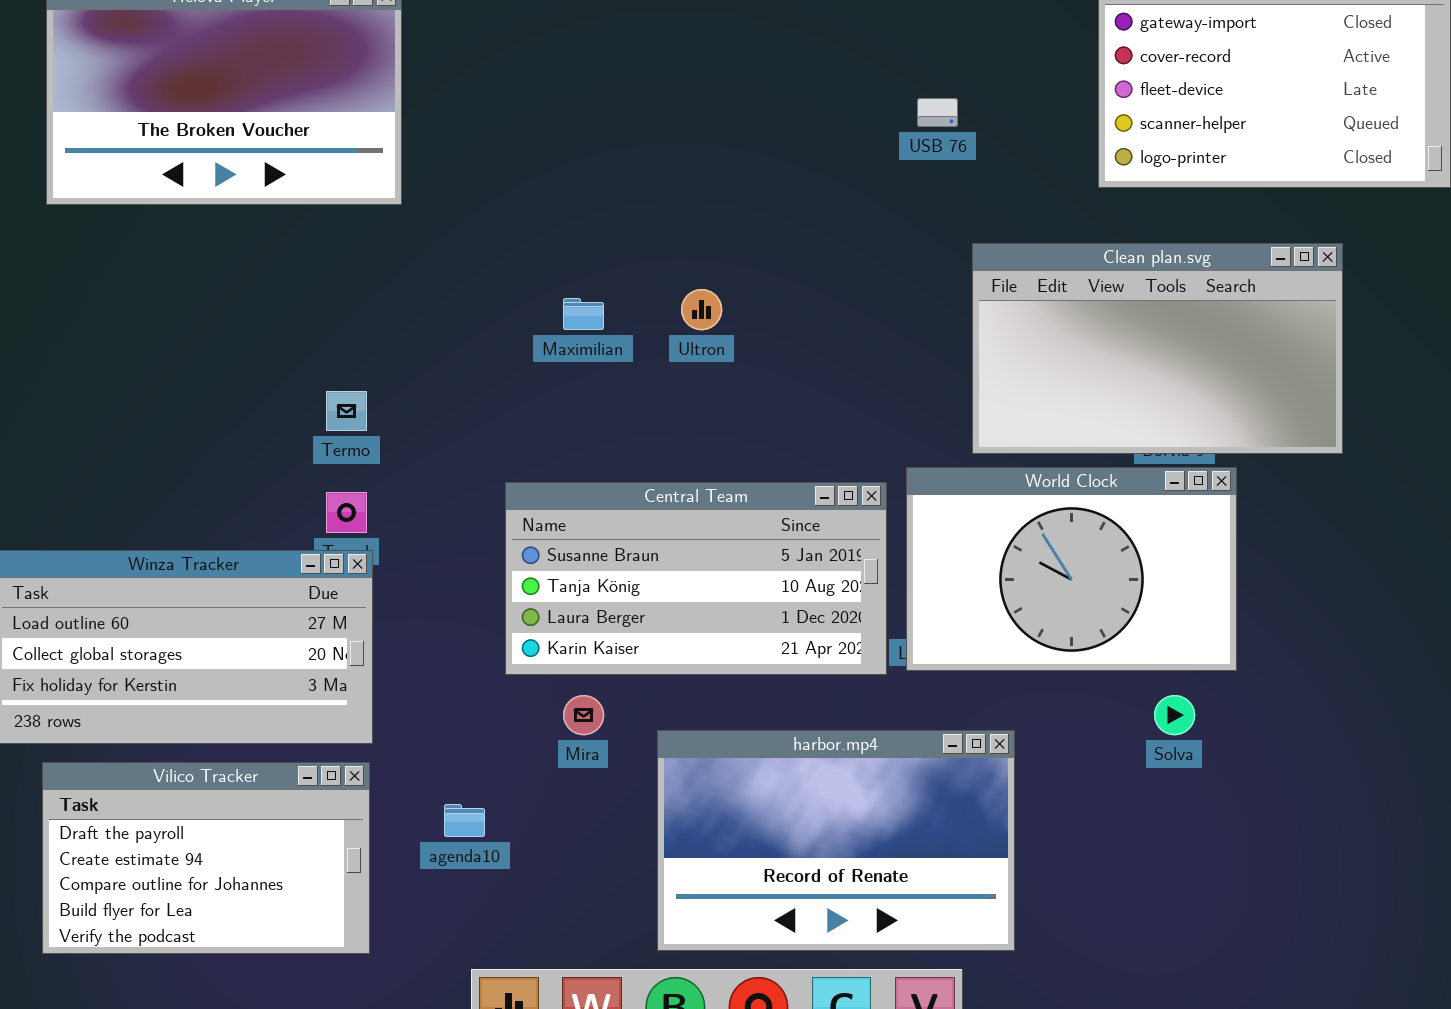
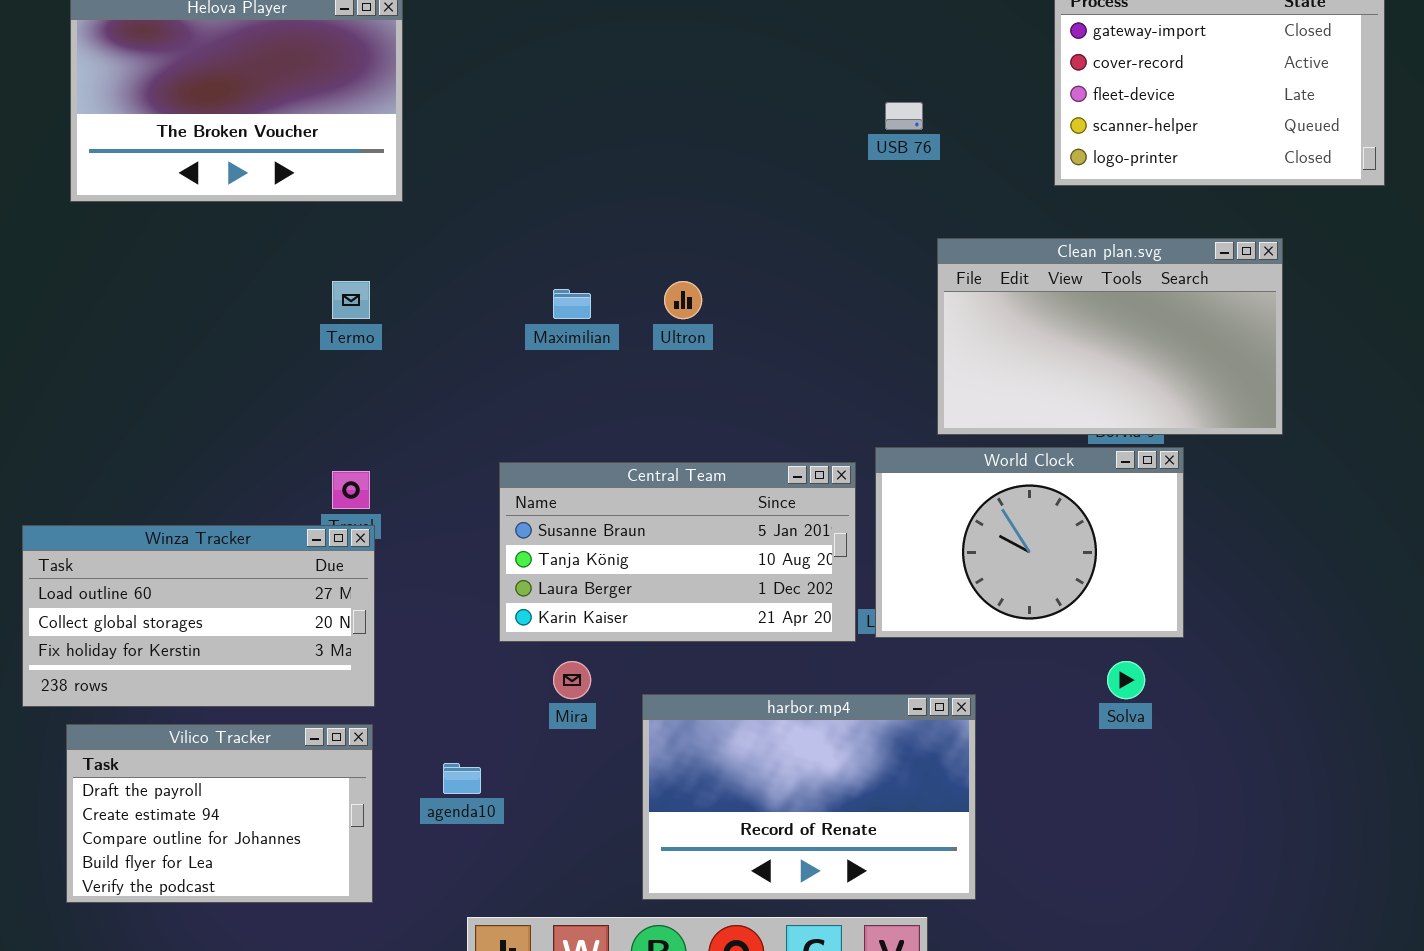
Termo: [326,391,367,431] -> [332,281,370,319], moved

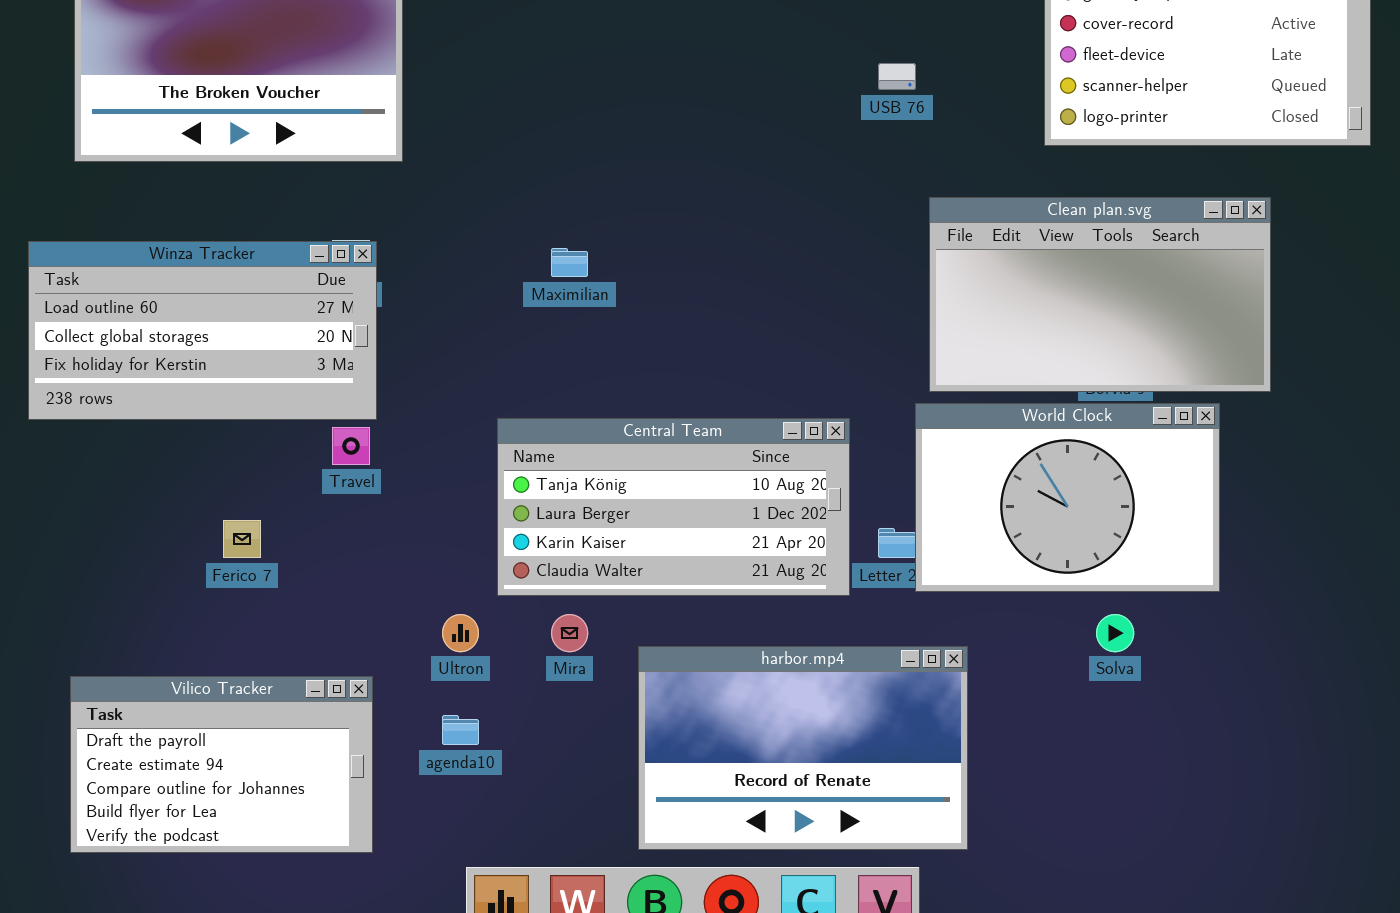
Ultron: [664,281,702,319] -> [442,614,479,652], moved
World Clock: [875,447,1184,638] -> [915,403,1220,592], moved
Central Team: [499,462,856,642] -> [497,418,850,596], scrolled down 1 row
Winza Tracker: [22,525,375,707] -> [28,241,377,420], moved

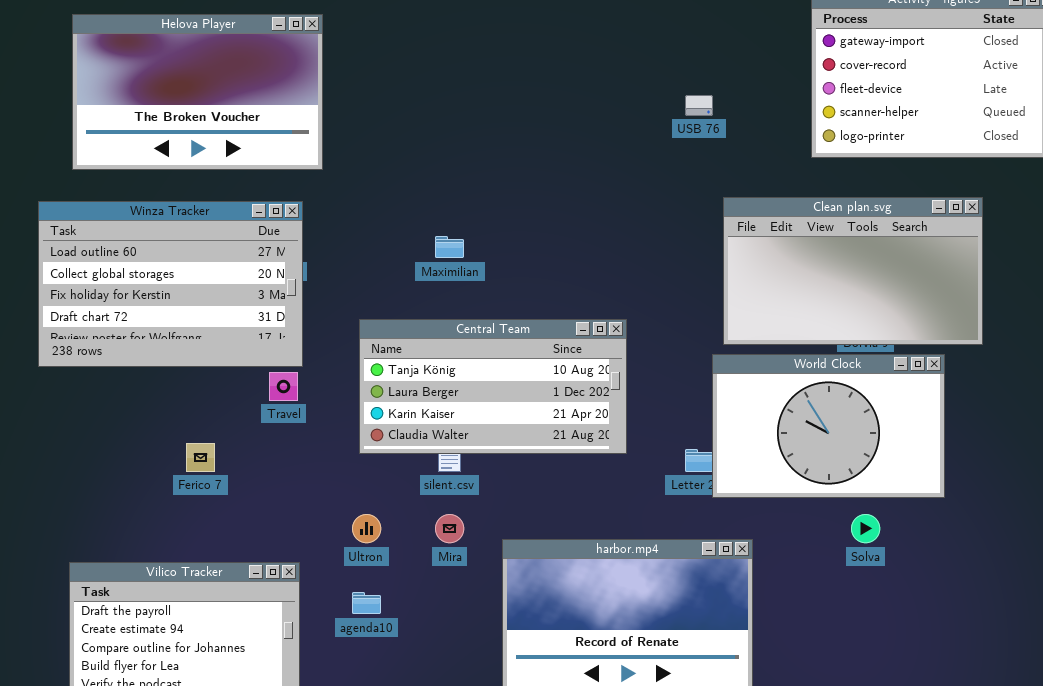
Winza Tracker: [28,241,377,420] -> [38,201,303,367], resized
Central Team: [497,418,850,596] -> [359,319,627,454], moved

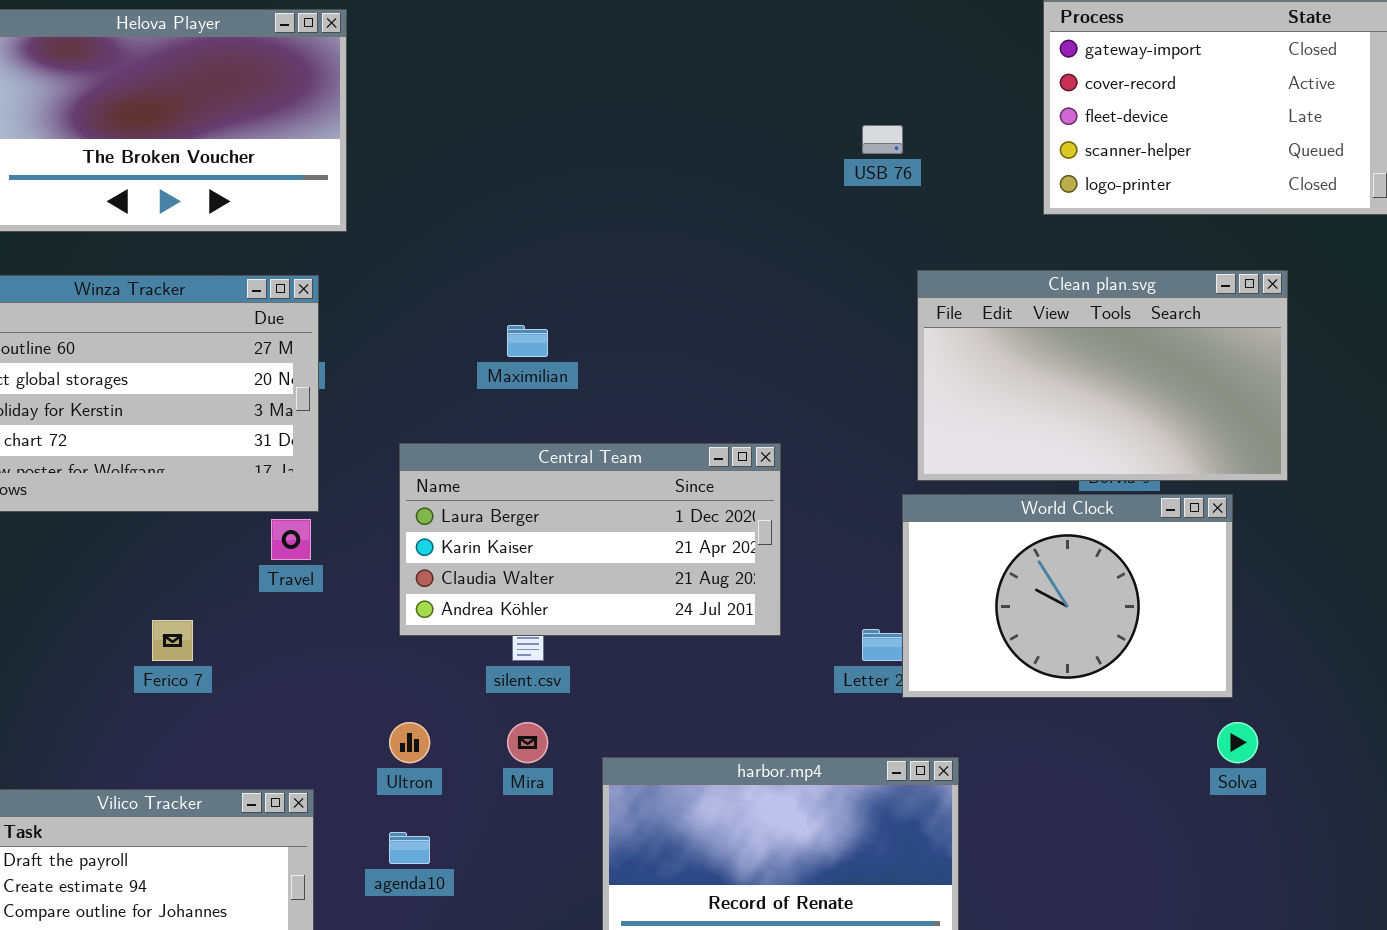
Central Team: [359,319,627,454] -> [399,443,781,636], scrolled down 1 row
Solva: [851,514,880,543] -> [1217,722,1258,763], moved

